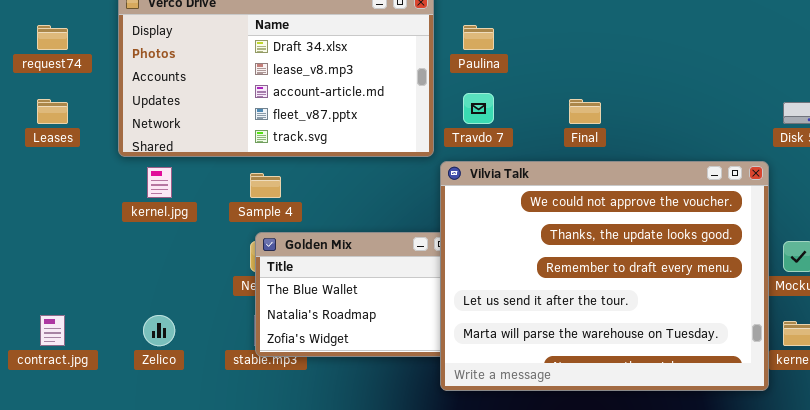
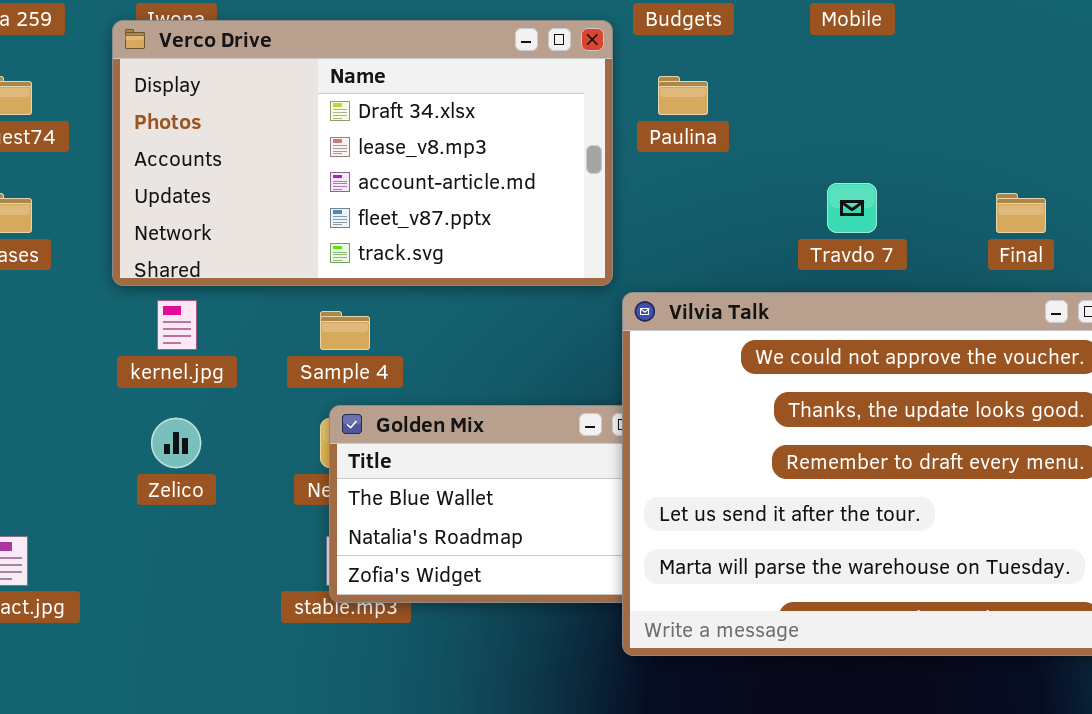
Travdo 7: [463,93,494,124] -> [827,183,877,233], moved
Final: [569,99,601,124] -> [996,193,1046,233], moved
Zelico: [143,315,175,346] -> [151,418,201,468], moved

